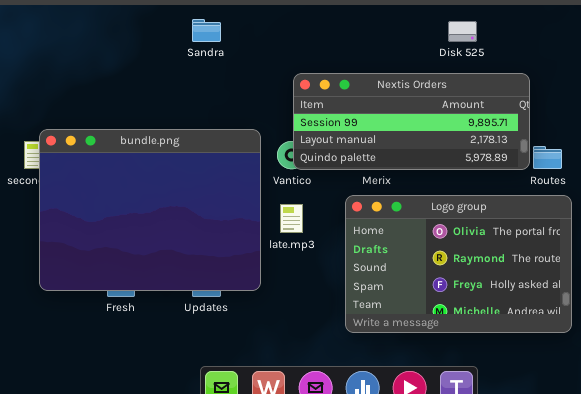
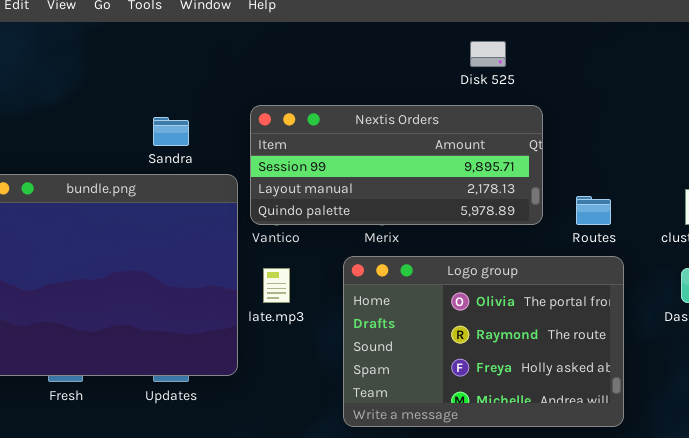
Sandra: [192,19,221,42] -> [153,117,189,146], moved
Nextis Orders: [293,73,530,170] -> [250,105,543,225], moved

